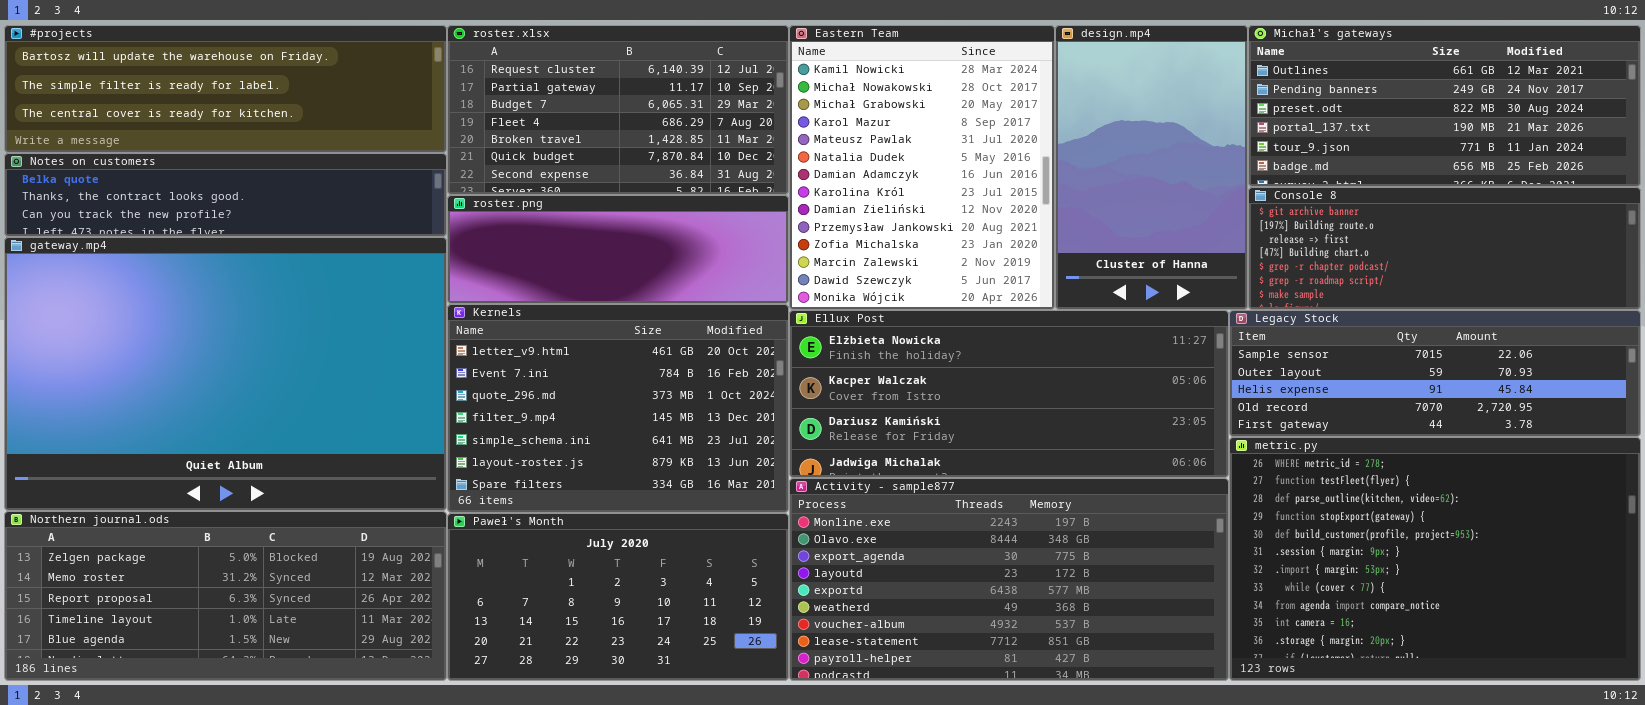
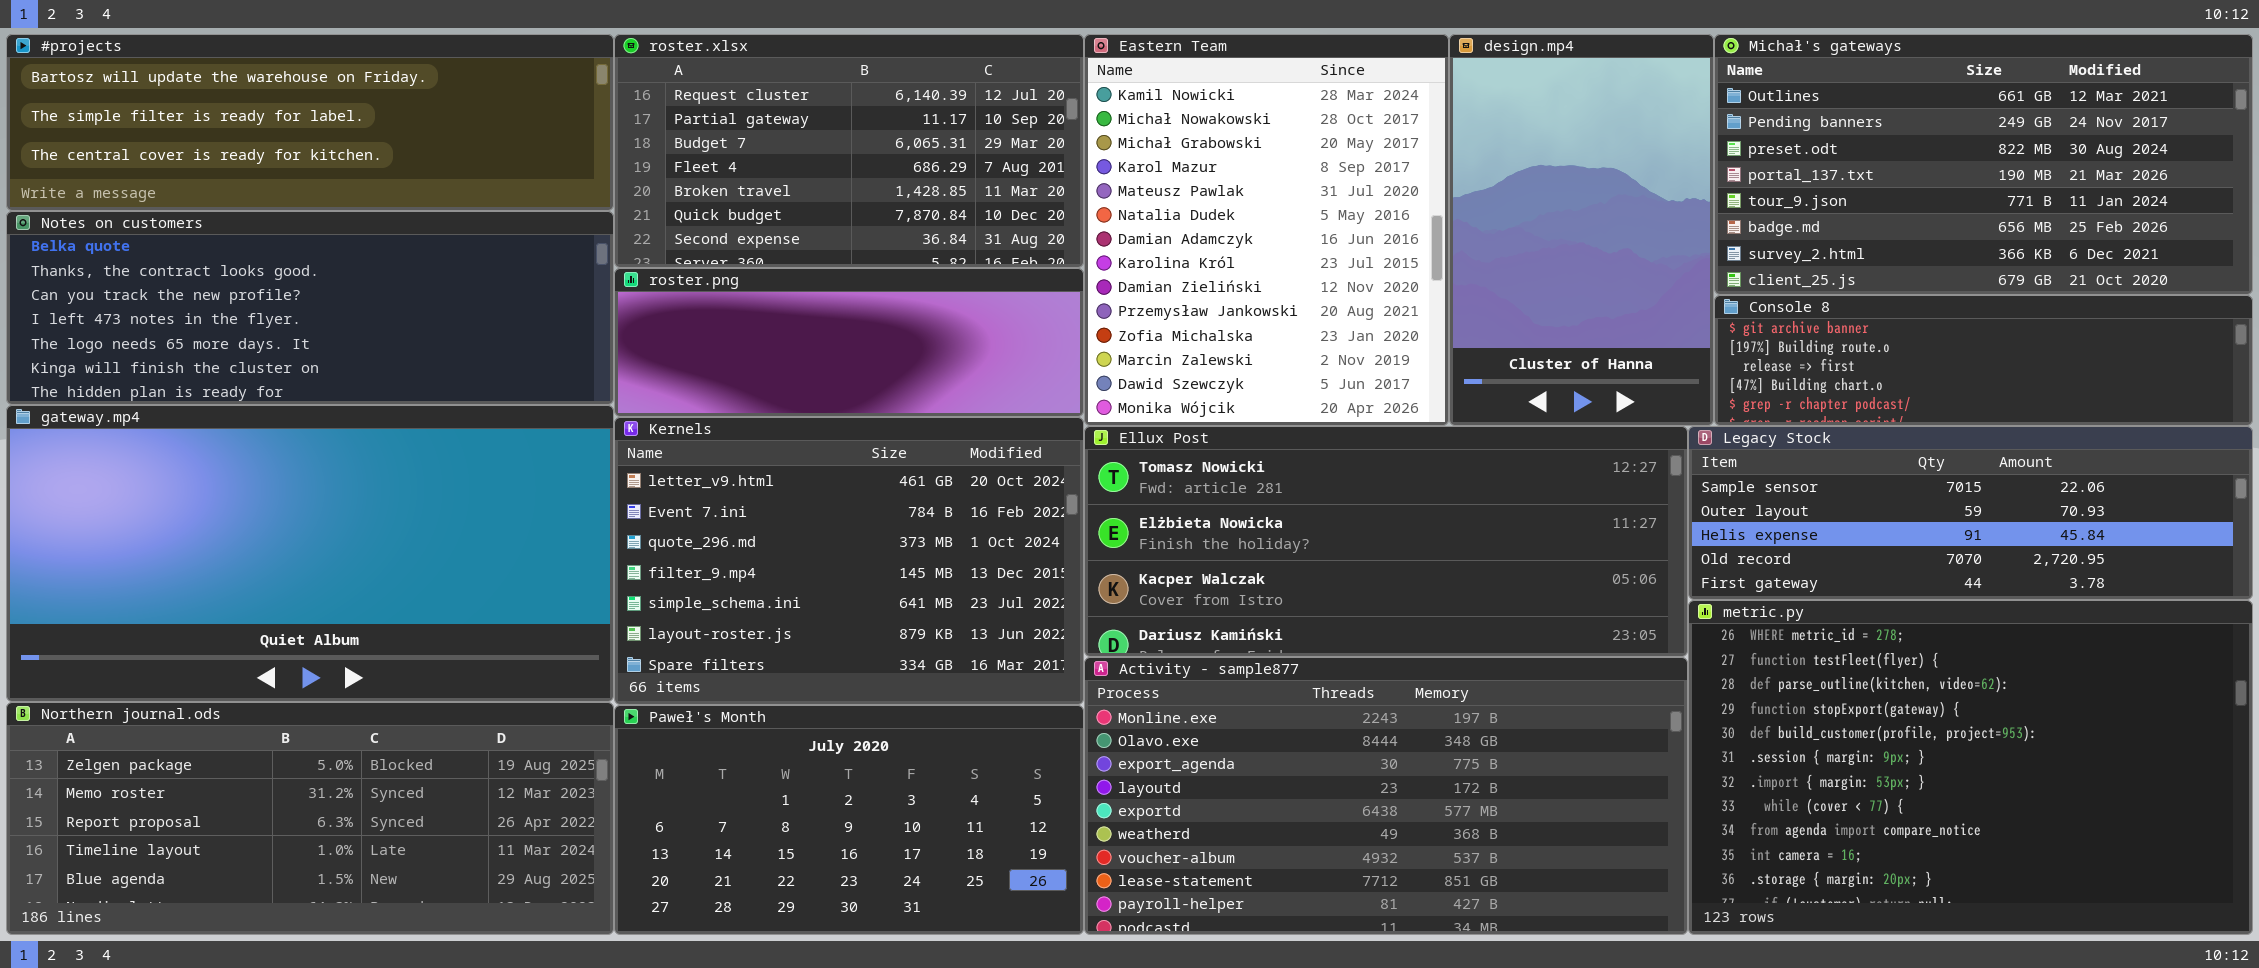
Michał's gateways: [1248,25,1641,187] -> [1714,34,2253,295], resized
Notes on customers: [4,153,447,237] -> [6,211,614,405], resized
Console 8: [1248,187,1641,310] -> [1714,295,2253,426], resized
gateway.mp4: [4,237,447,511] -> [6,405,614,702], resized
Ellux Post: [789,310,1229,478] -> [1084,426,1688,657], scrolled up 1 row

